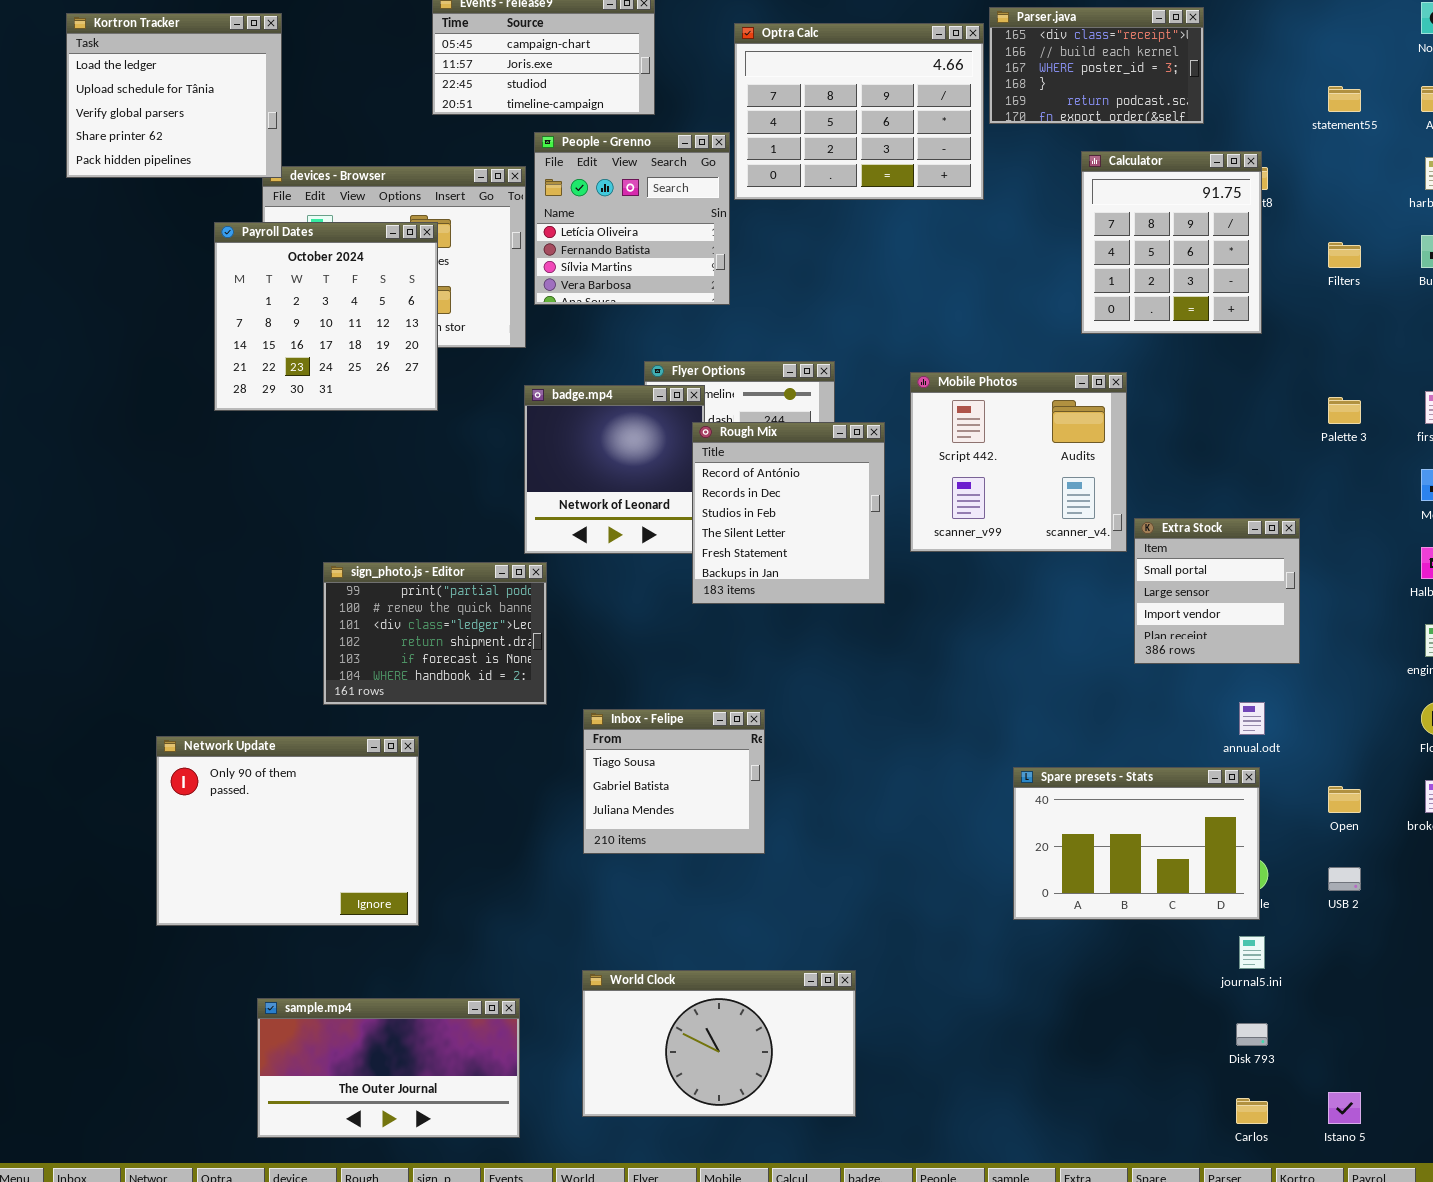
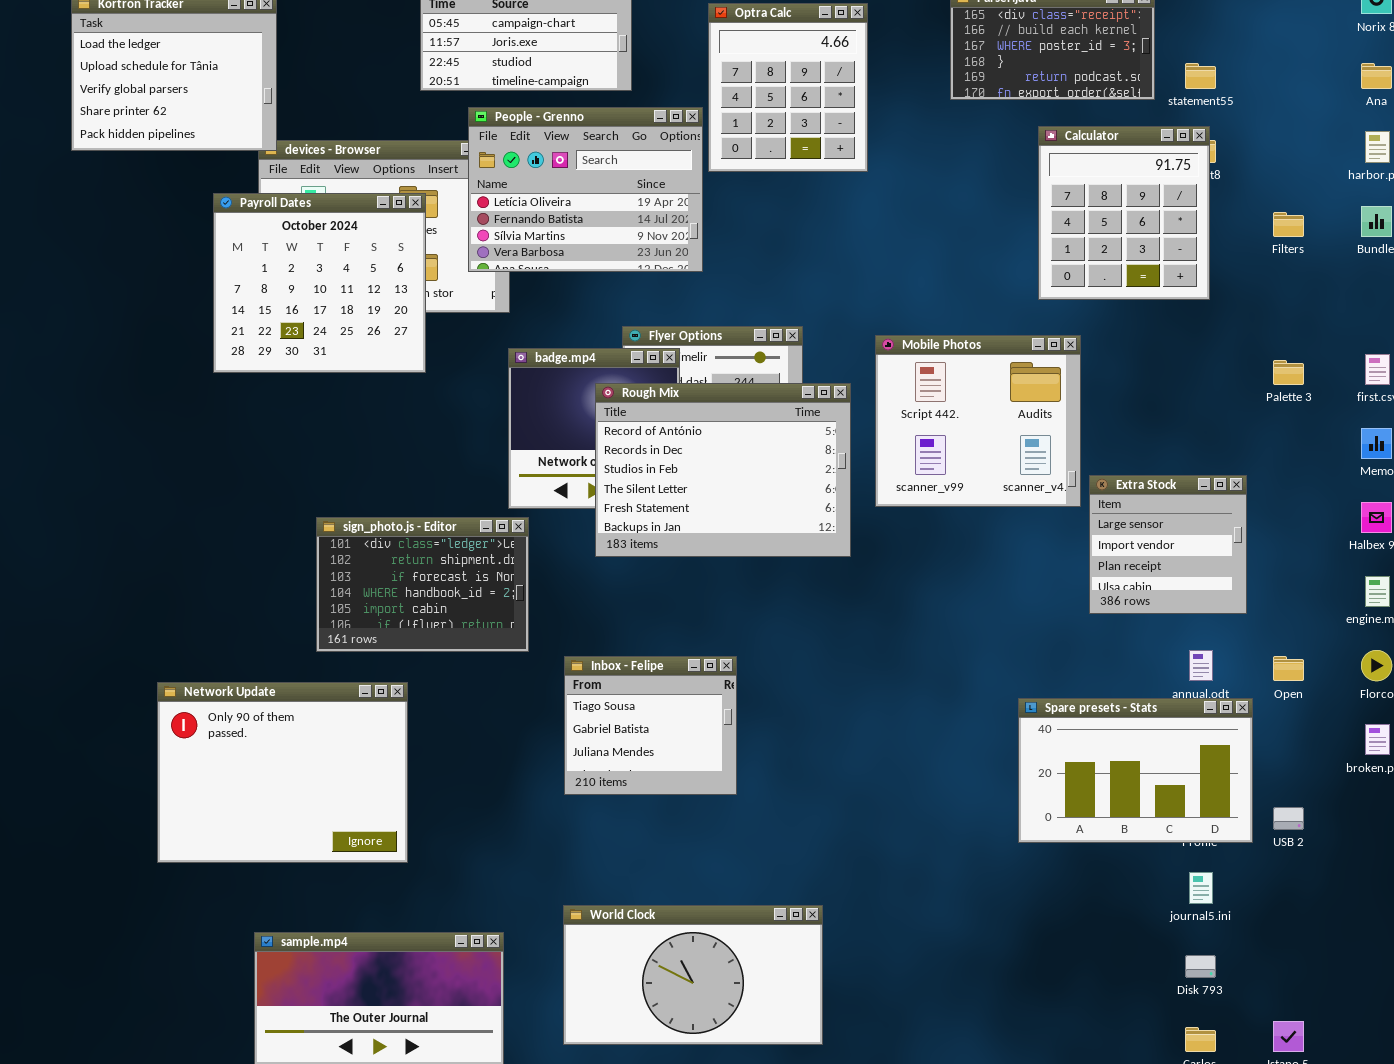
Optra Calc: [734,23,984,200] -> [708,3,868,172], resized
statement55: [1328,86,1361,112] -> [1185,63,1216,89], moved
People - Grenno: [534,132,730,305] -> [468,107,703,272], resized
Rough Mix: [692,422,885,604] -> [595,383,851,557], resized
Extra Stock: [1134,518,1300,664] -> [1089,475,1247,614], scrolled down 1 row
sign_photo.js - Editor: [323,562,547,705] -> [316,517,529,652], scrolled down 2 rows
Spare presets - Stats: [1013,767,1260,920] -> [1018,698,1253,843], moved
Open: [1328,786,1361,813] -> [1273,656,1304,681], moved

